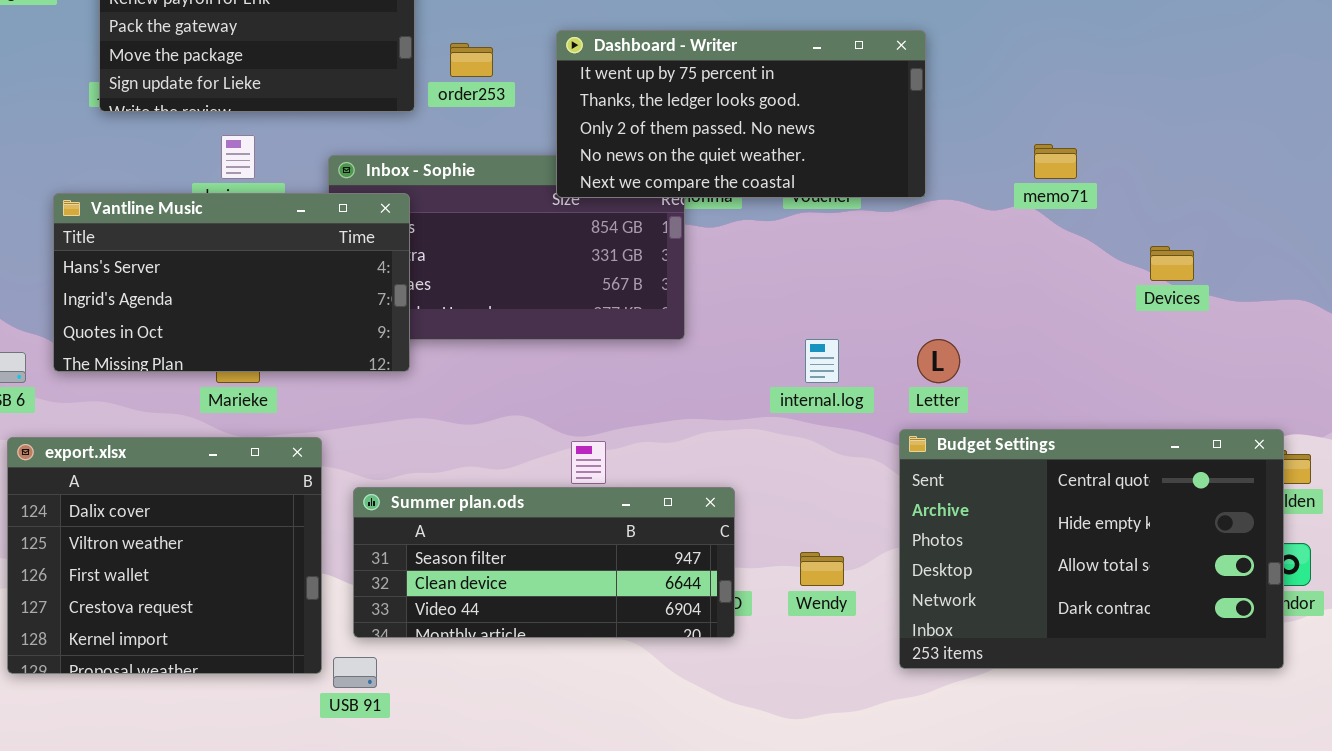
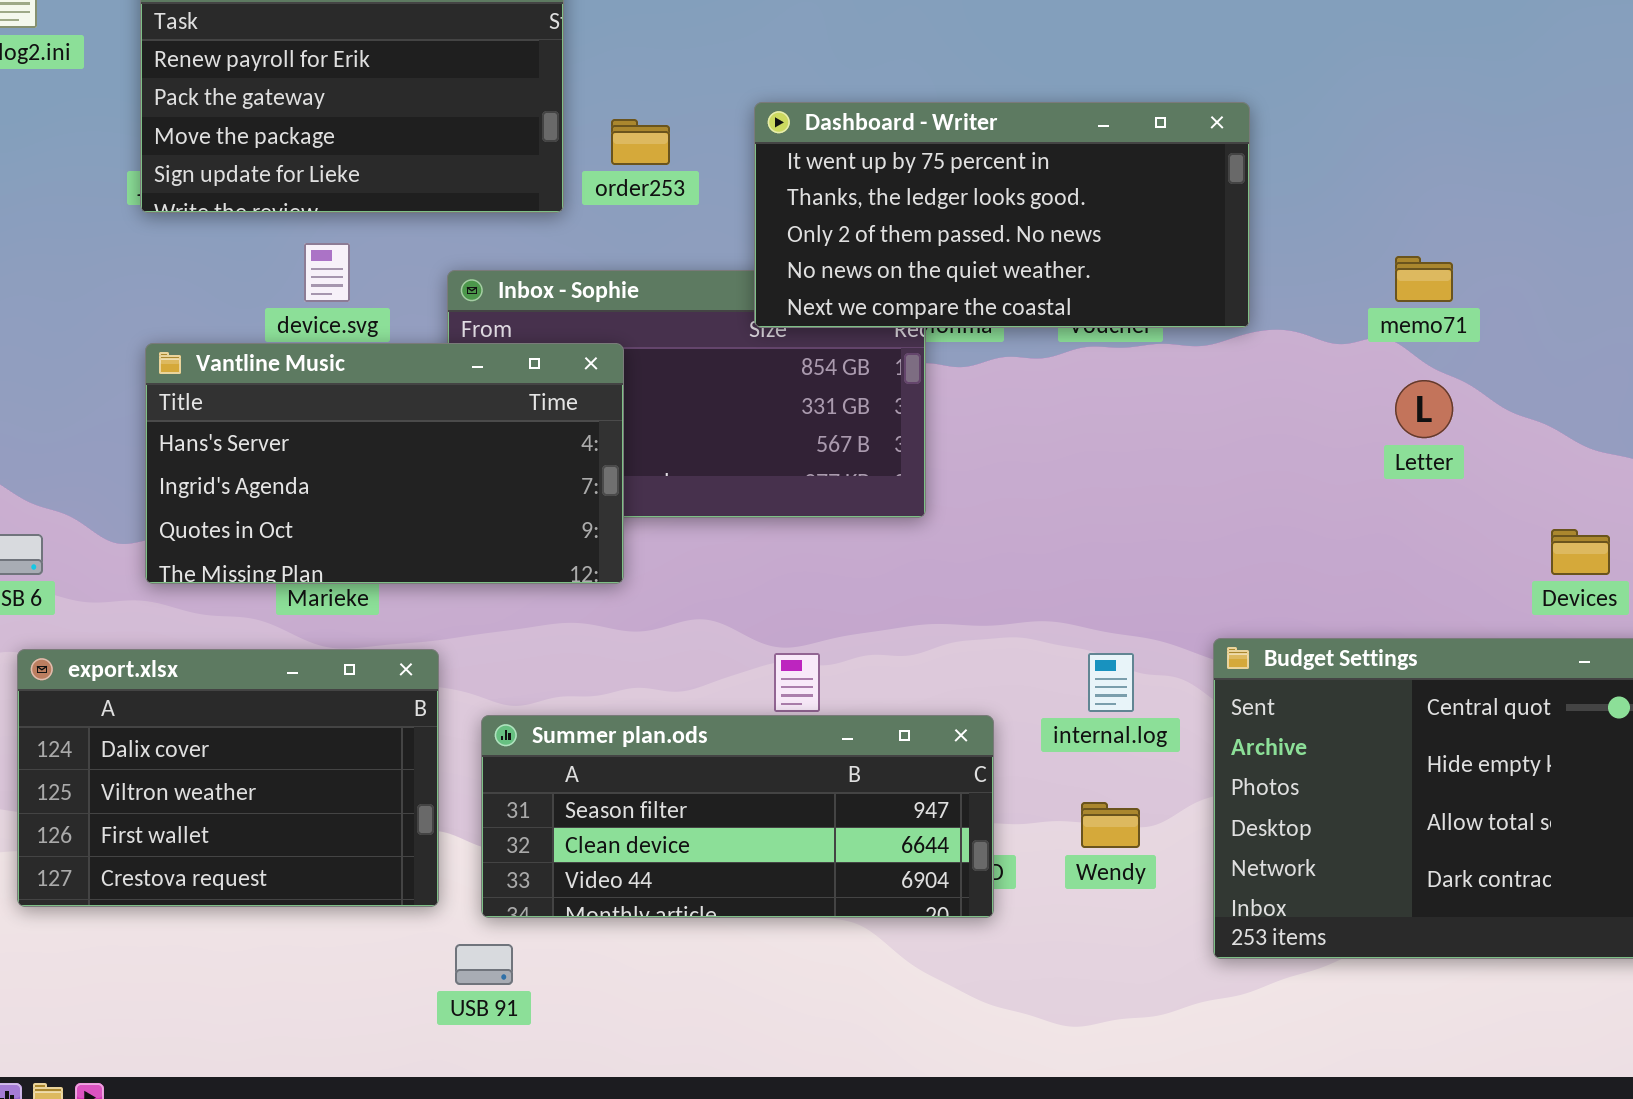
Vantline Music: [53,193,410,372] -> [145,343,624,584], moved
Devices: [1150,246,1194,281] -> [1551,529,1610,575], moved
internal.log: [805,339,839,383] -> [1088,653,1134,712], moved
Letter: [917,339,960,383] -> [1395,380,1453,438], moved
export.xlsx: [7,437,322,674] -> [17,649,439,907], resized

